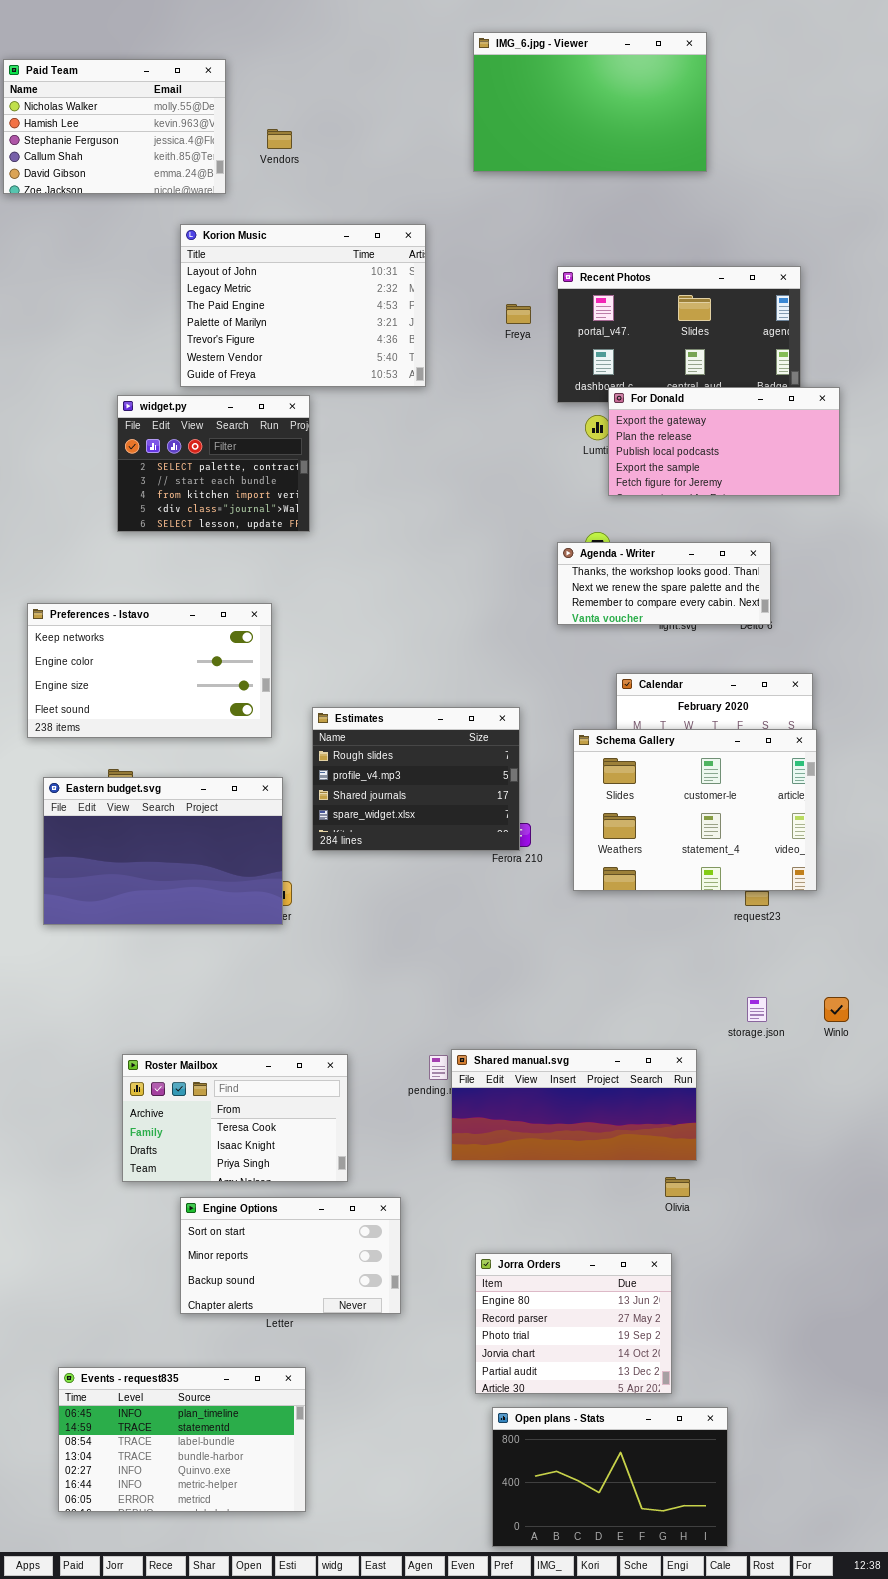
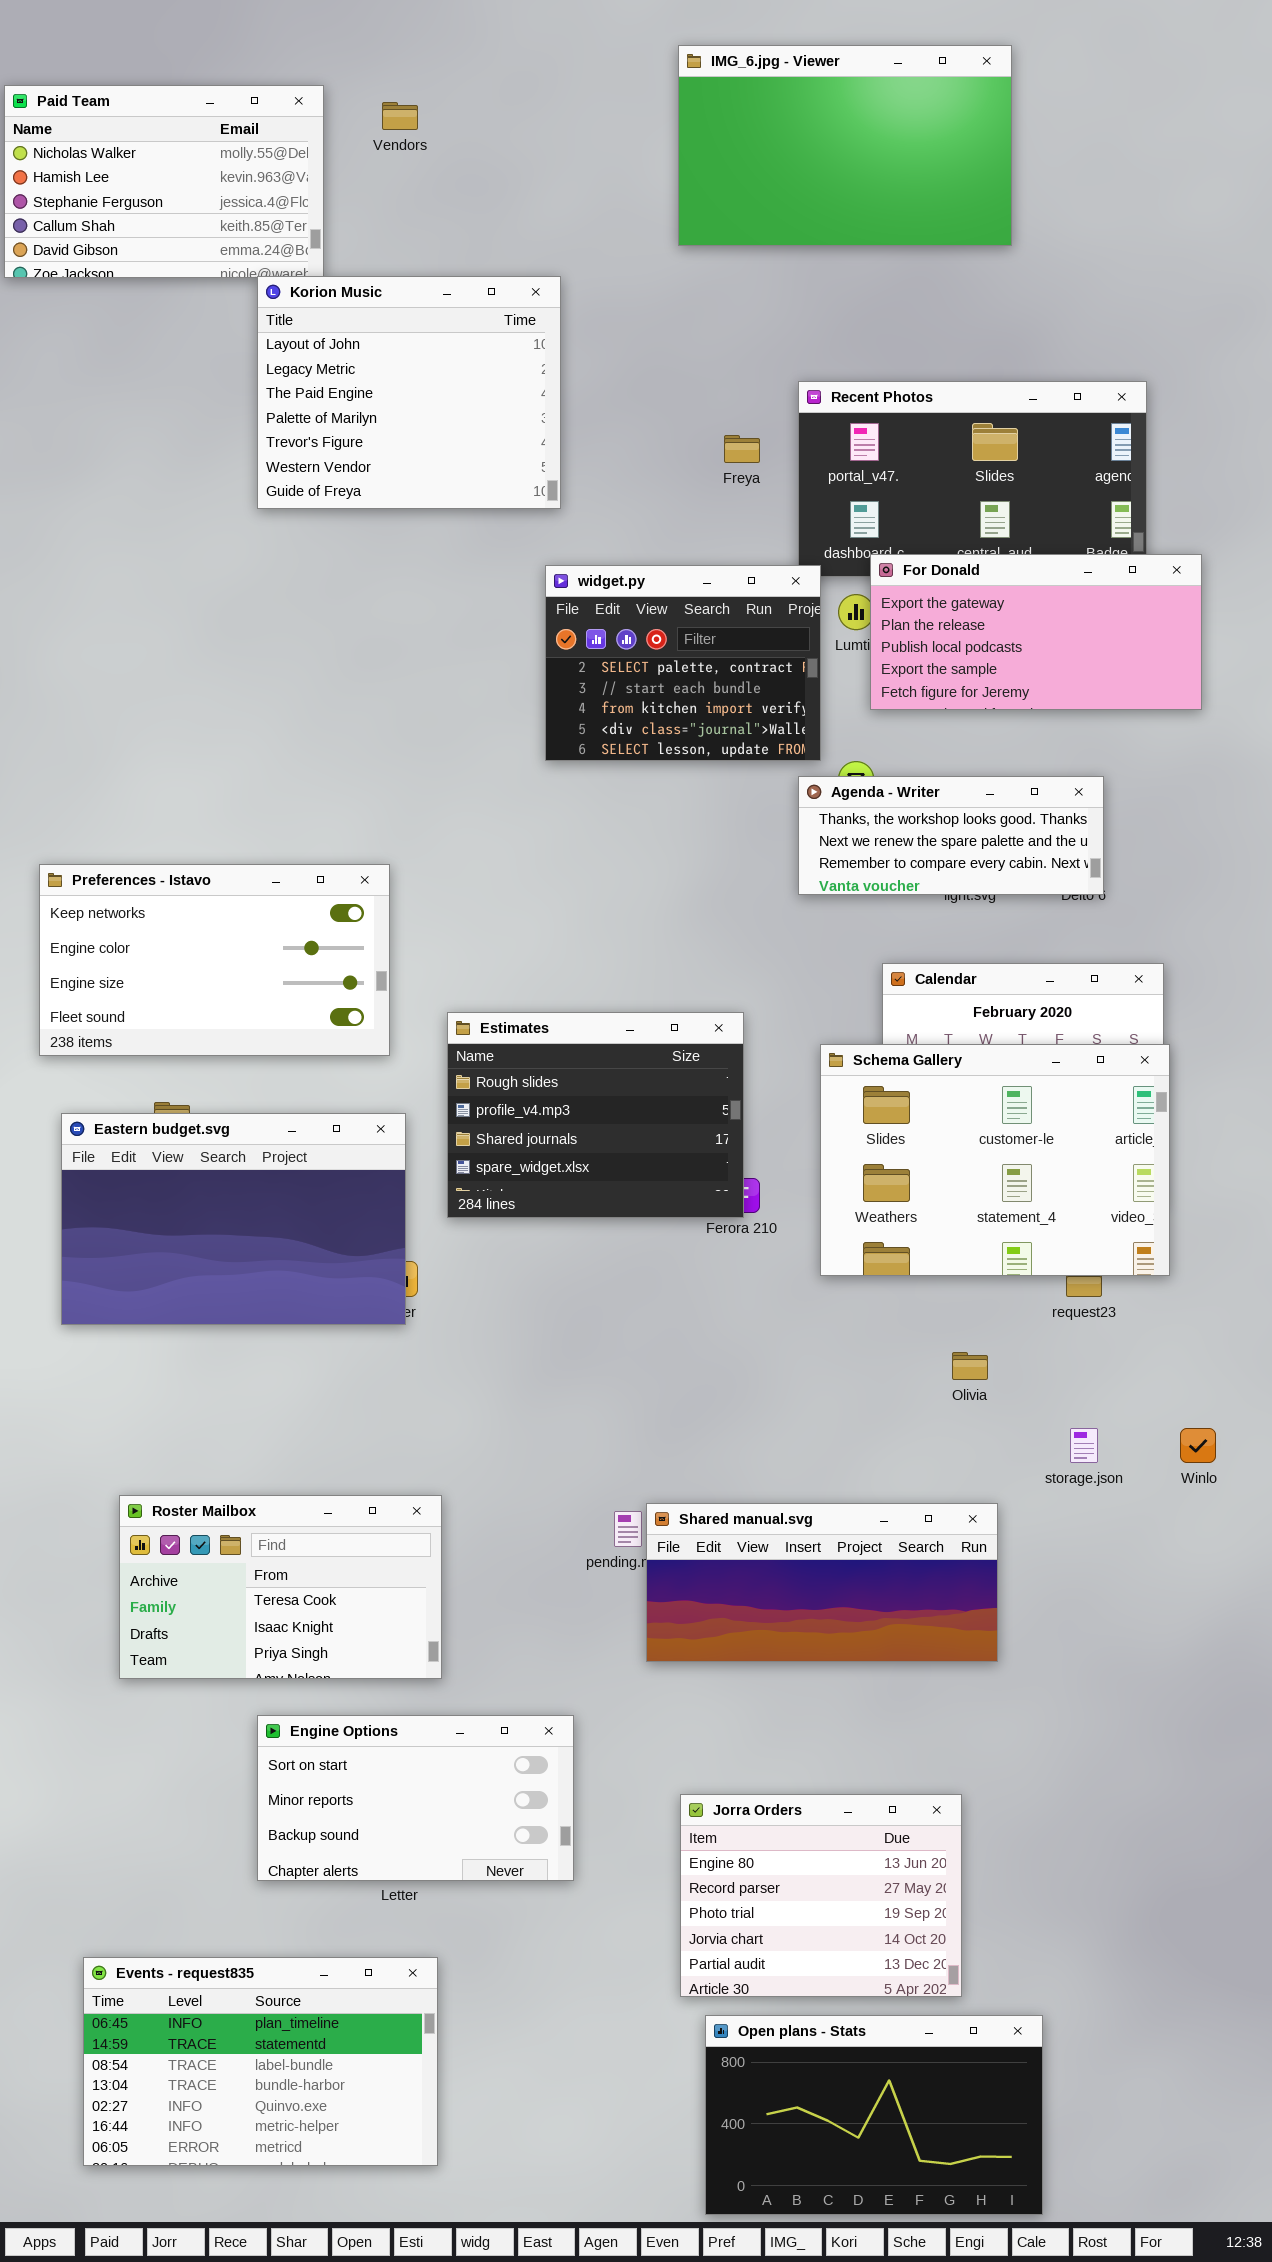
Vendors: [267,129,292,149] -> [382,102,418,130], moved
Korion Music: [180,224,426,387] -> [257,276,561,509], moved, resized
widget.py: [117,395,310,532] -> [545,565,821,761], moved
Roster Mailbox: [122,1054,348,1182] -> [119,1495,442,1679], moved
Olivia: [665,1177,690,1197] -> [952,1352,988,1380], moved

